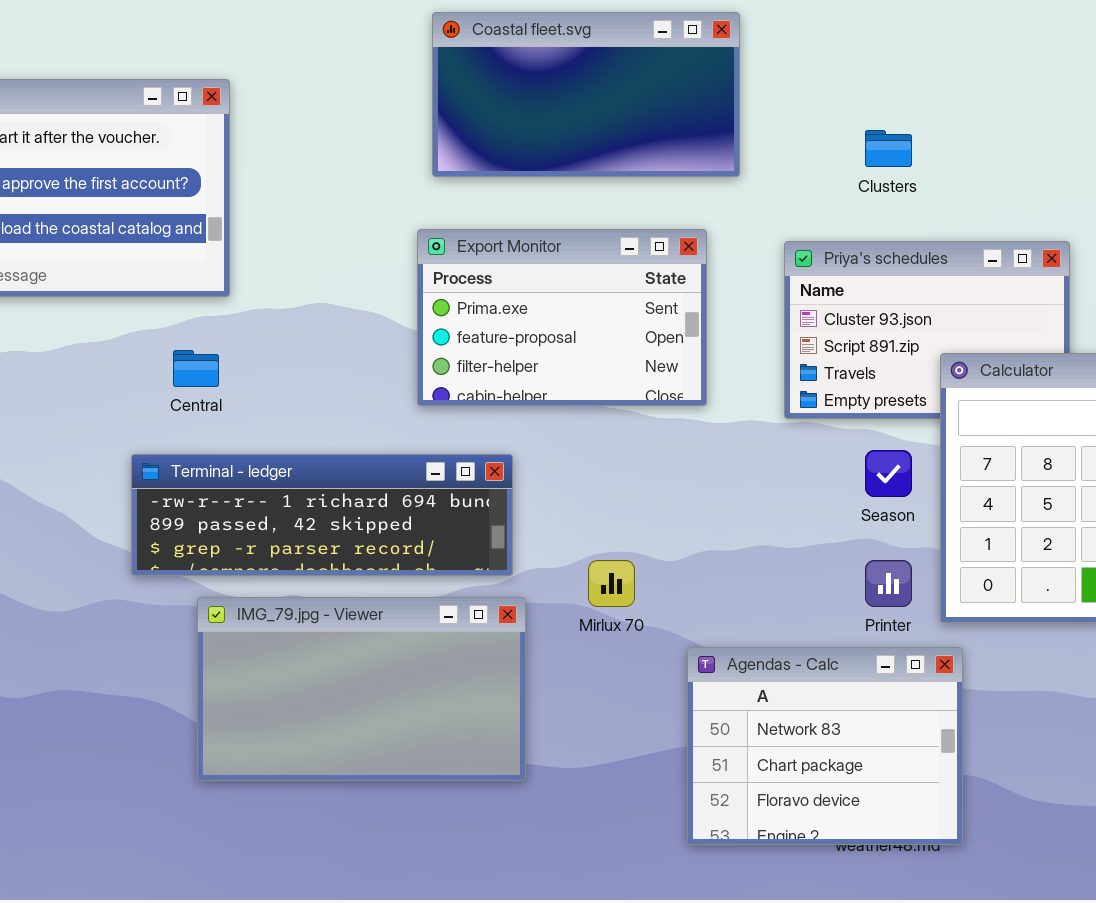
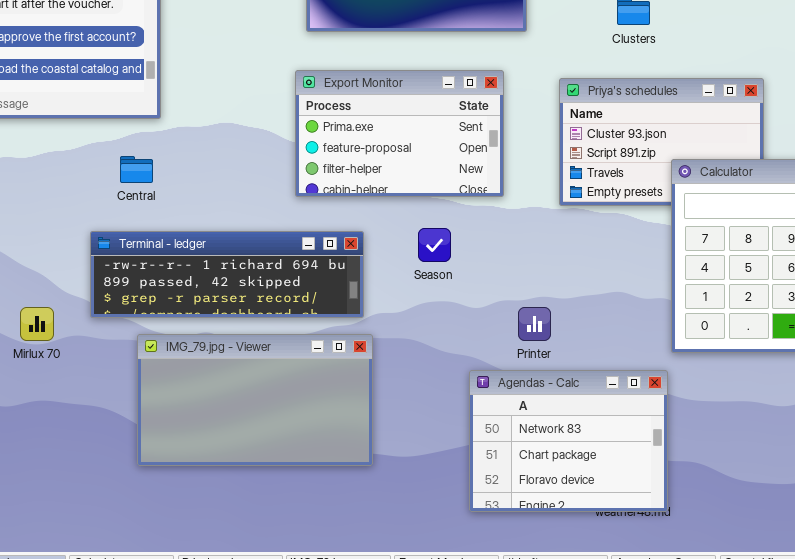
Season: [865,450,912,497] -> [418,228,451,262], moved
Mirlux 70: [588,560,635,607] -> [20,307,54,341], moved
Printer: [865,560,912,607] -> [518,307,551,341], moved
Agendas - Calc: [687,647,963,845] -> [469,370,668,512], moved

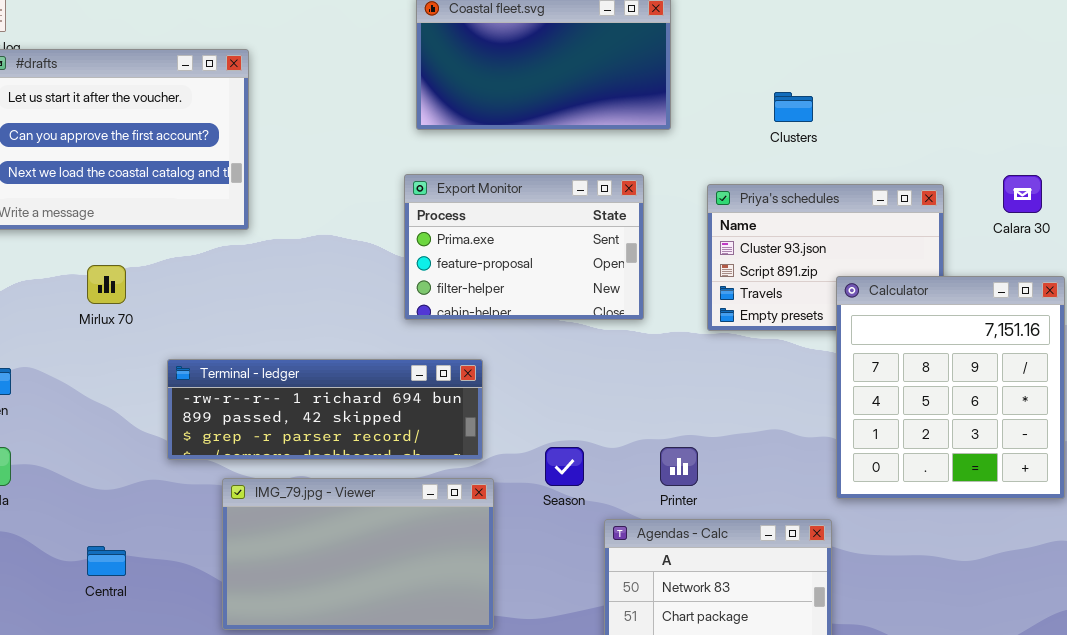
Central: [120,156,153,183] -> [87,546,126,576], moved
Season: [418,228,451,262] -> [545,447,584,486], moved
Mirlux 70: [20,307,54,341] -> [87,265,126,304], moved

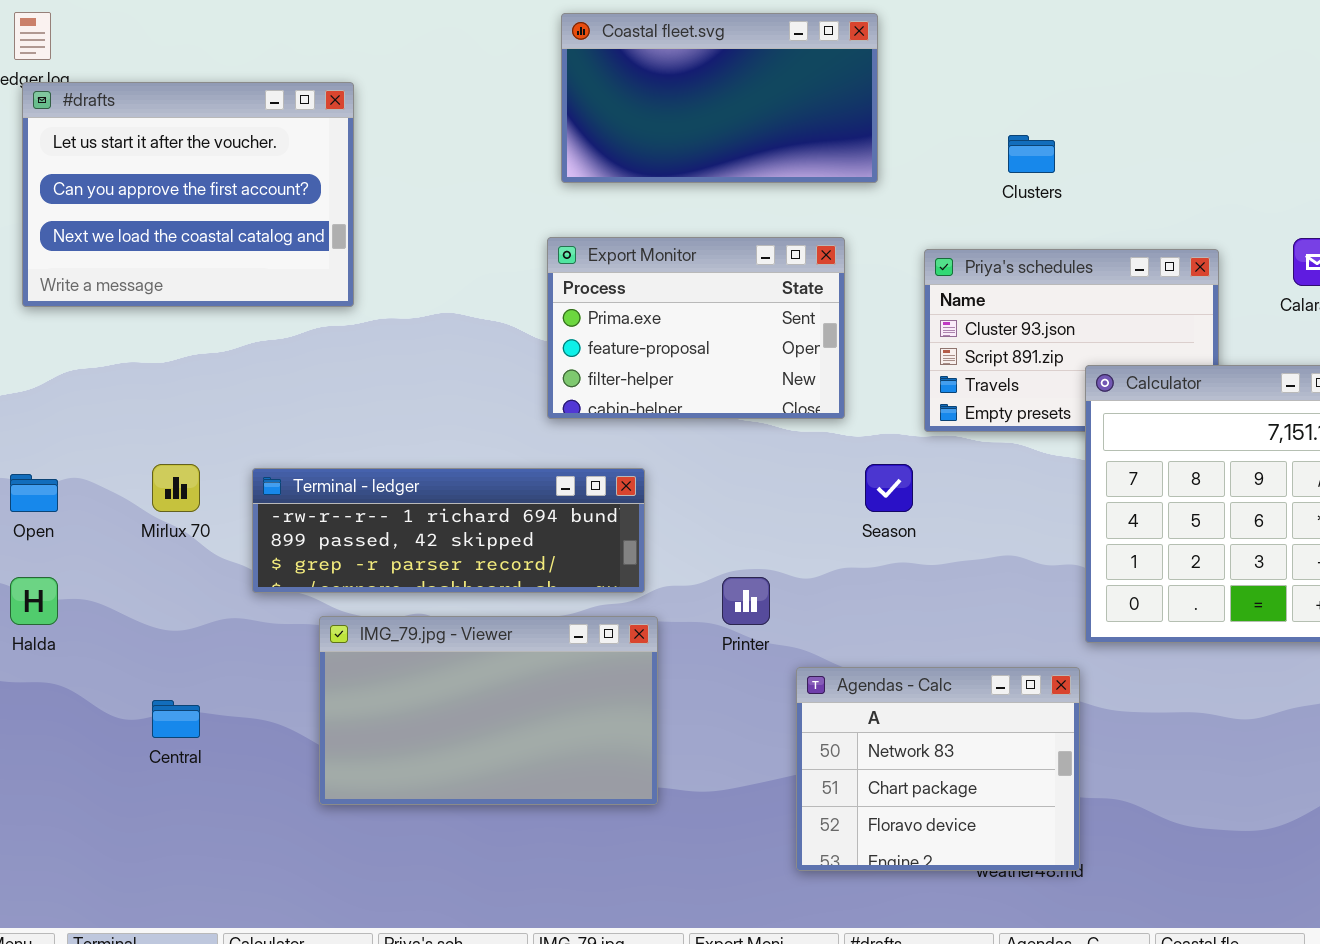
Mirlux 70: [87,265,126,304] -> [152,464,200,512], moved
Season: [545,447,584,486] -> [865,464,913,512], moved
Printer: [660,447,698,486] -> [722,577,770,625], moved

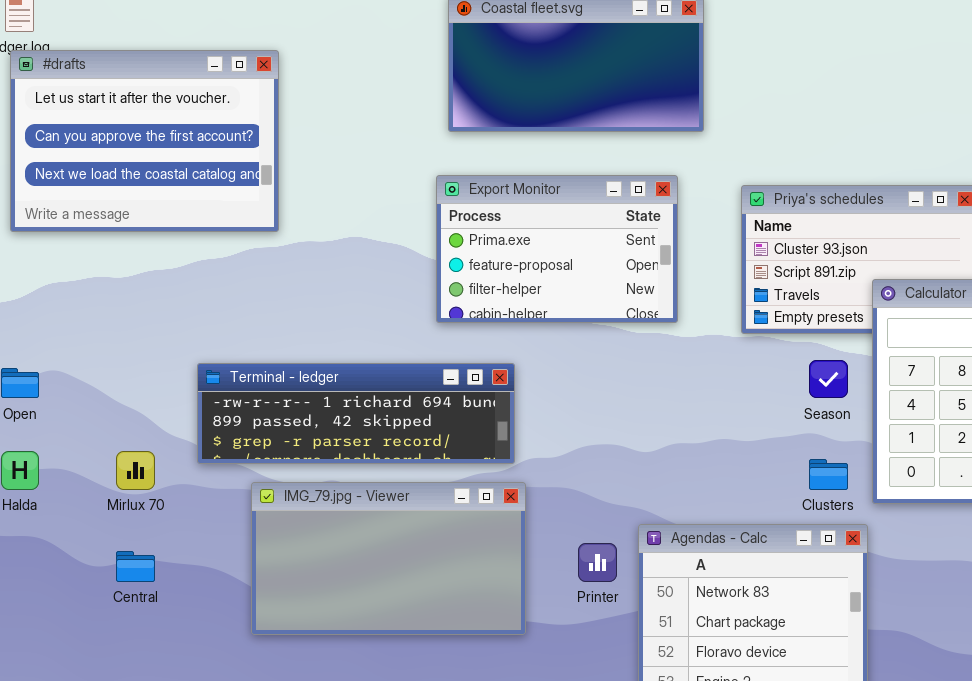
Clusters: [1008,135,1055,173] -> [809,459,848,490], moved
Mirlux 70: [152,464,200,512] -> [116,451,155,490], moved
Season: [865,464,913,512] -> [809,360,848,398], moved
Printer: [722,577,770,625] -> [578,543,617,582], moved

